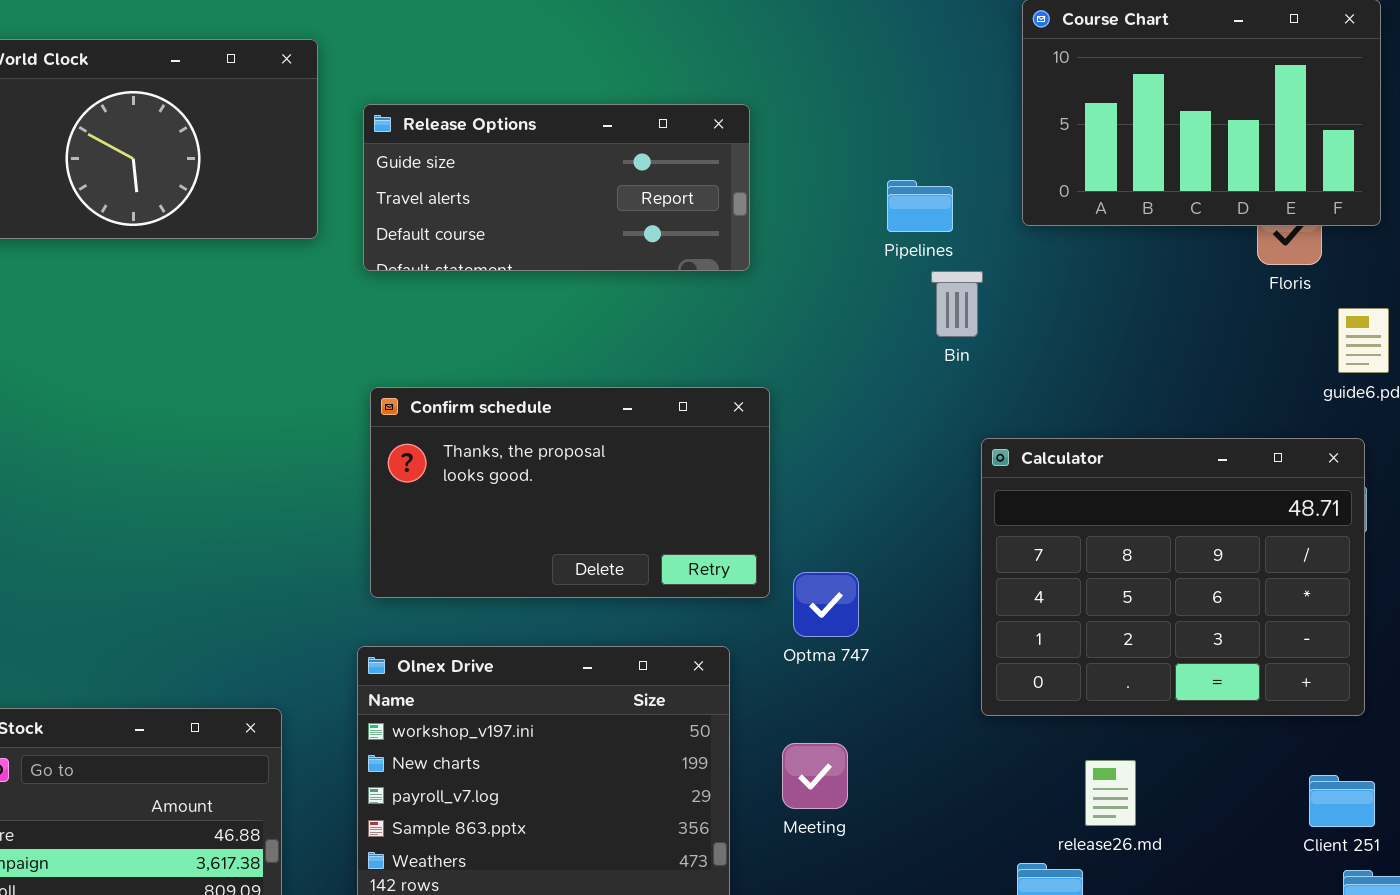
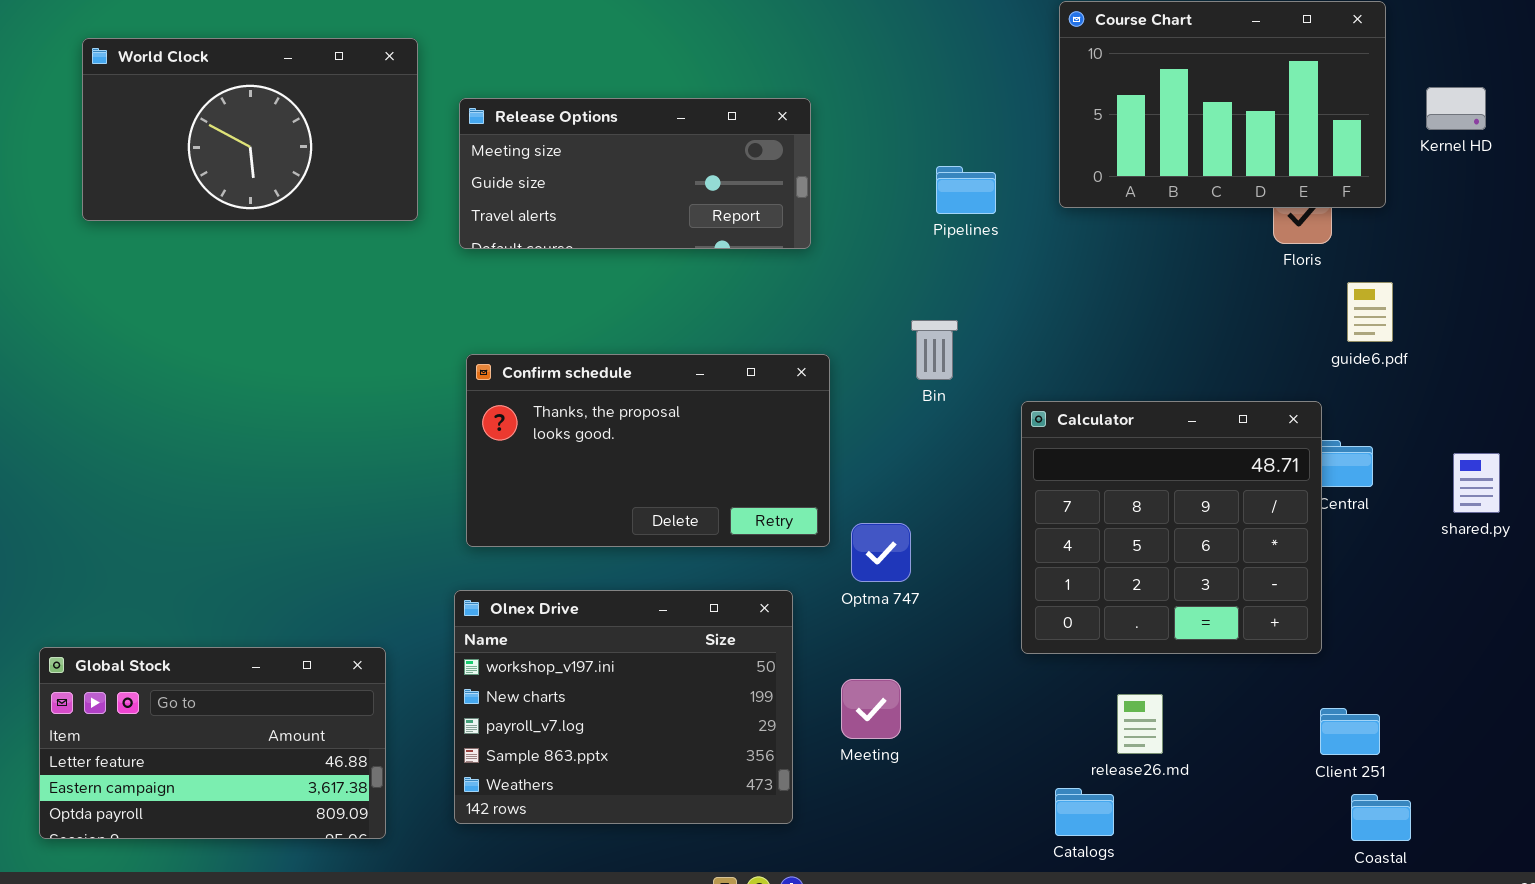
Release Options: [363,104,750,271] -> [459,98,811,249], scrolled up 1 row
Bin: [931,271,983,337] -> [911,320,958,380], moved
Calculator: [981,438,1365,716] -> [1021,401,1322,654], resized

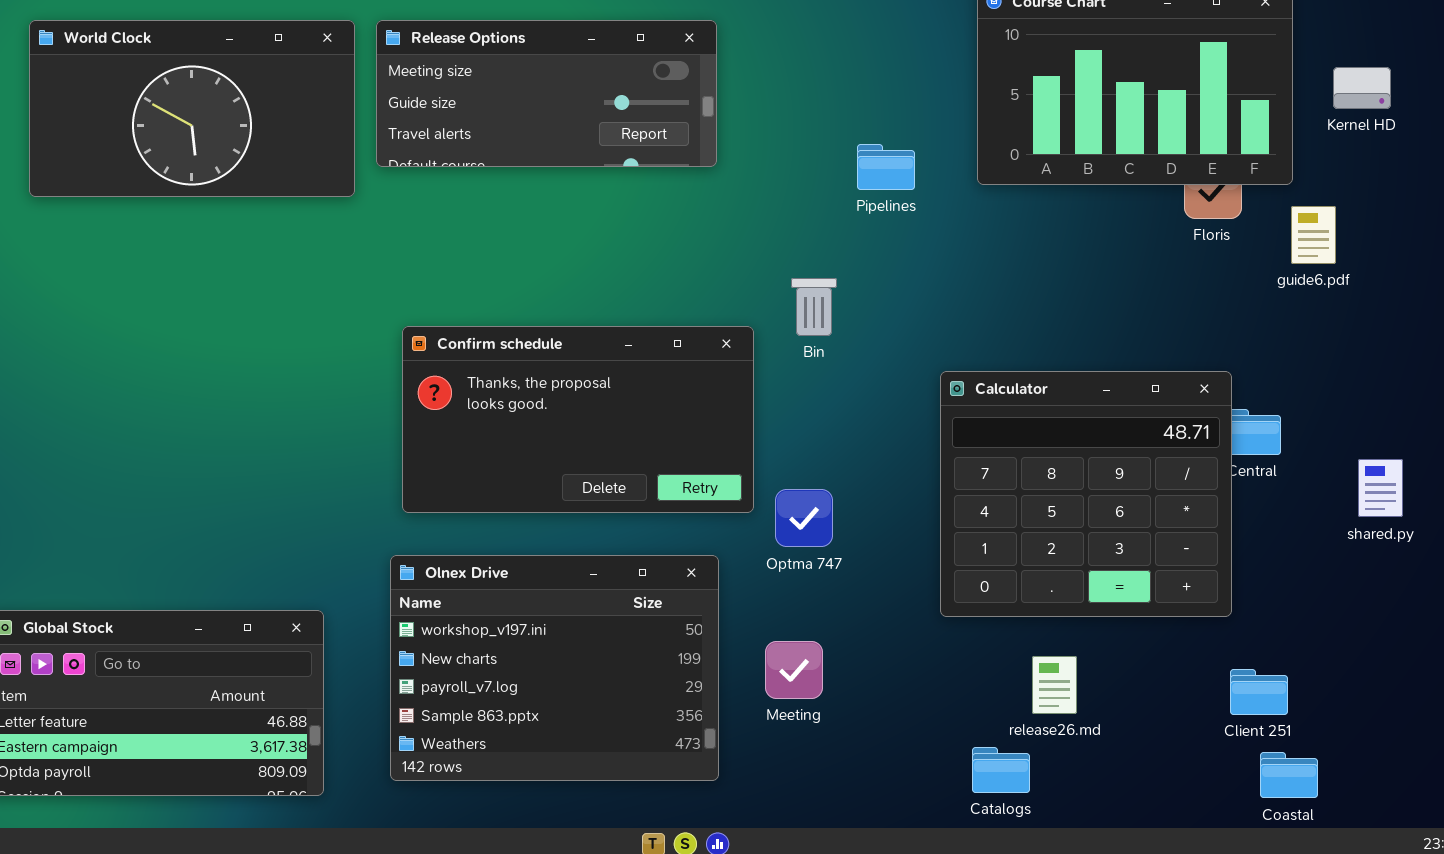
Release Options: [459,98,811,249] -> [376,20,717,167], moved
guide6.pdf: [1347,282,1393,342] -> [1291,206,1336,264], moved
Bin: [911,320,958,380] -> [791,278,837,336], moved
shared.py: [1453,453,1500,513] -> [1358,459,1403,517], moved

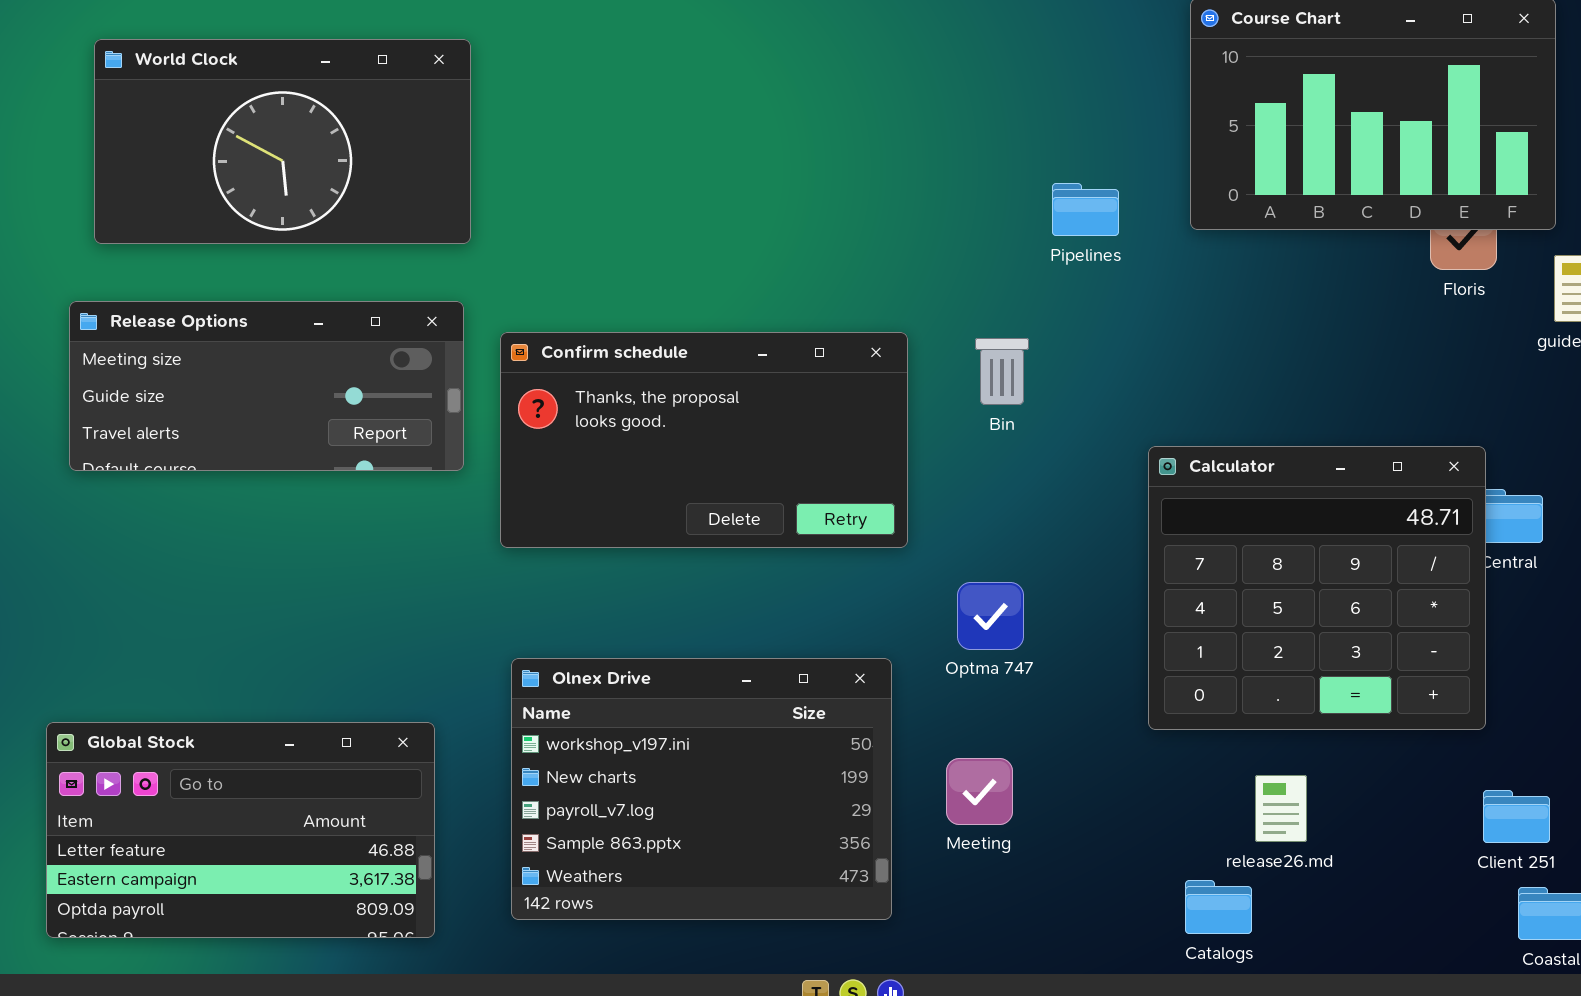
Release Options: [376,20,717,167] -> [69,301,464,471], moved
Confirm schedule: [402,326,754,513] -> [500,332,908,548], moved

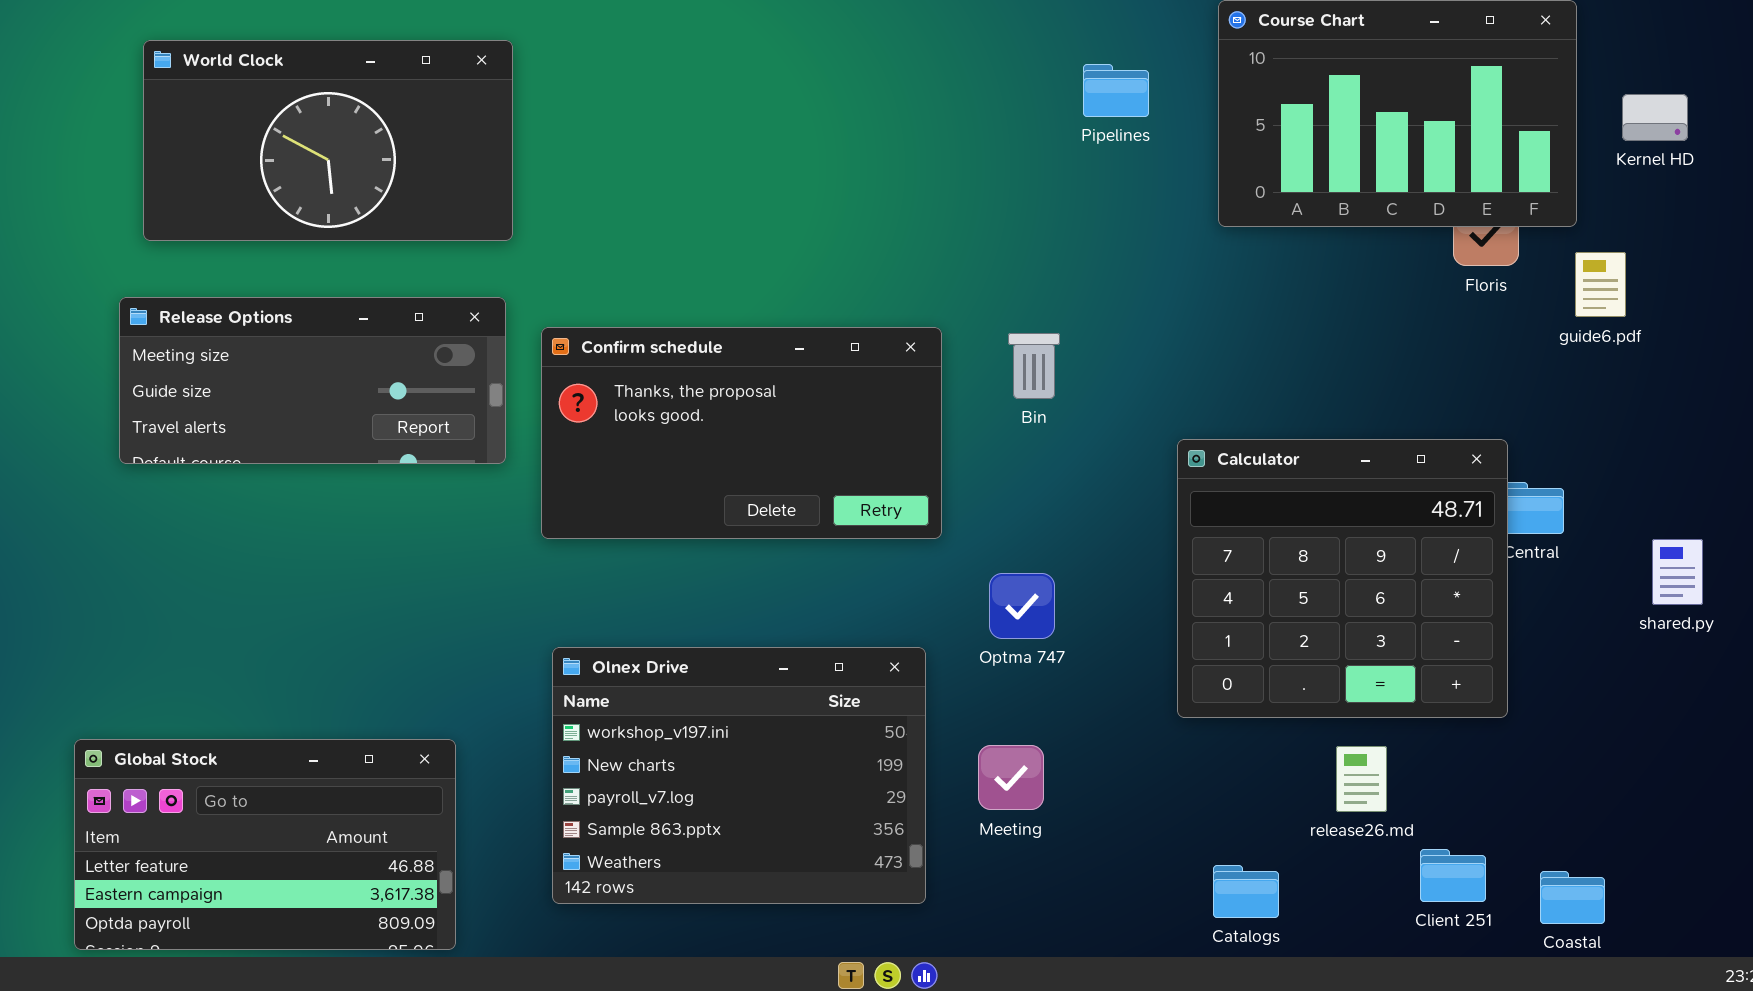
Pipelines: [1052,183,1119,236] -> [1083,64,1149,117], moved
Global Stock: [46,722,435,938] -> [74,739,456,950], moved
release26.md: [1255,775,1307,842] -> [1336,746,1387,812], moved
Client 251: [1483,790,1550,843] -> [1420,849,1486,902], moved

